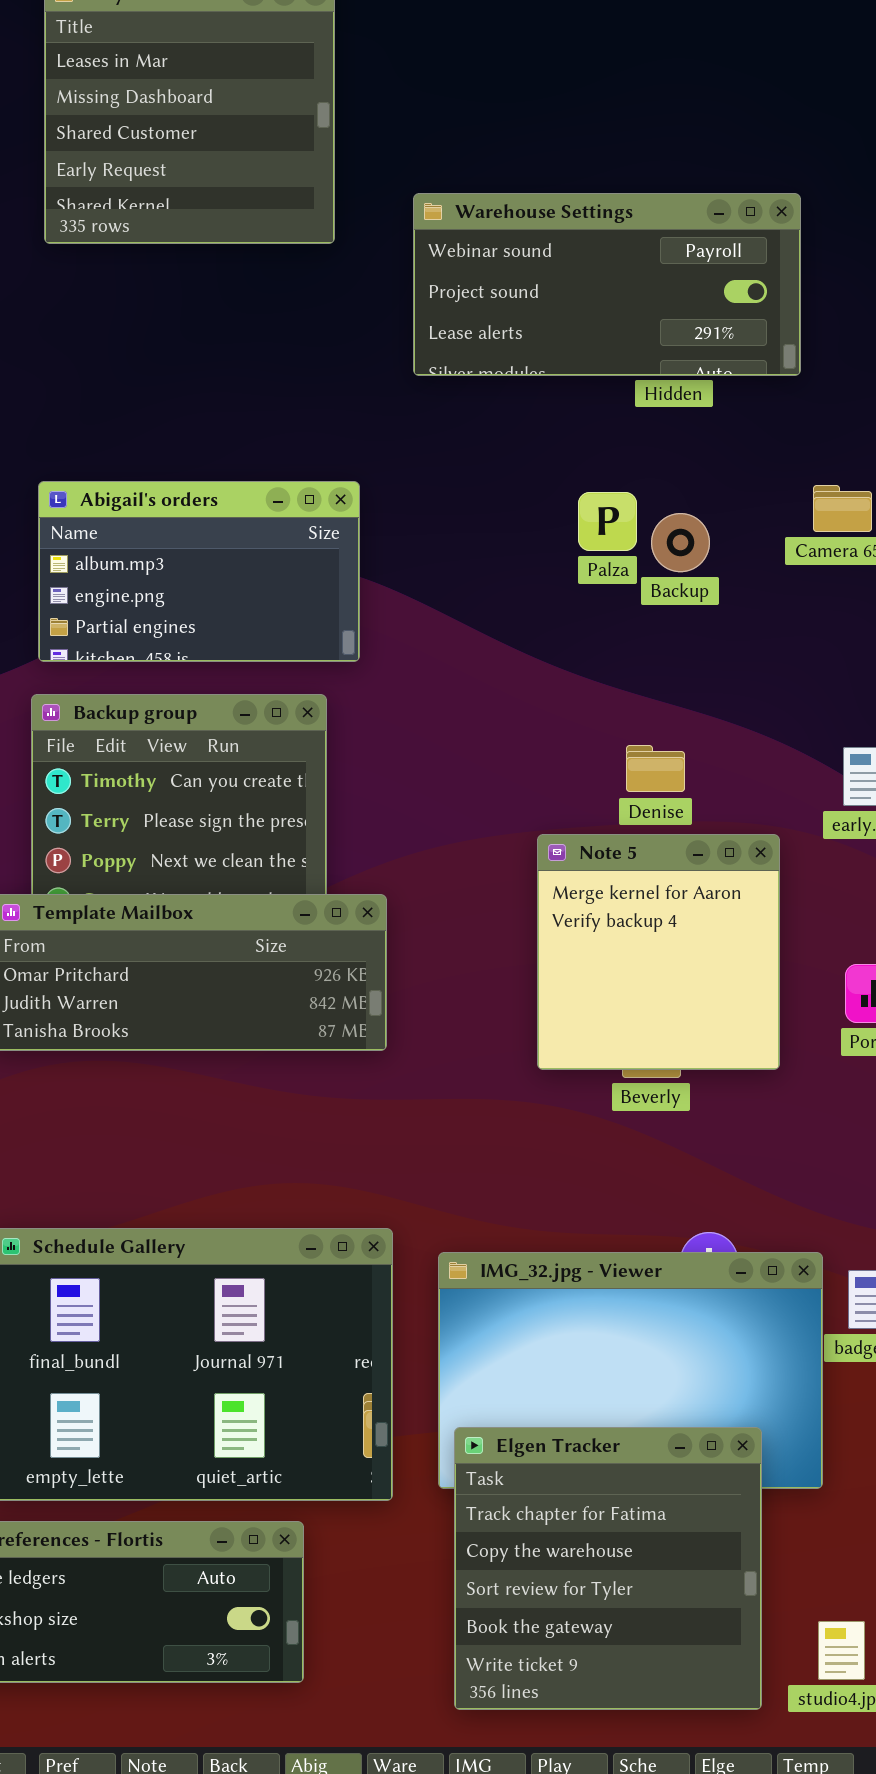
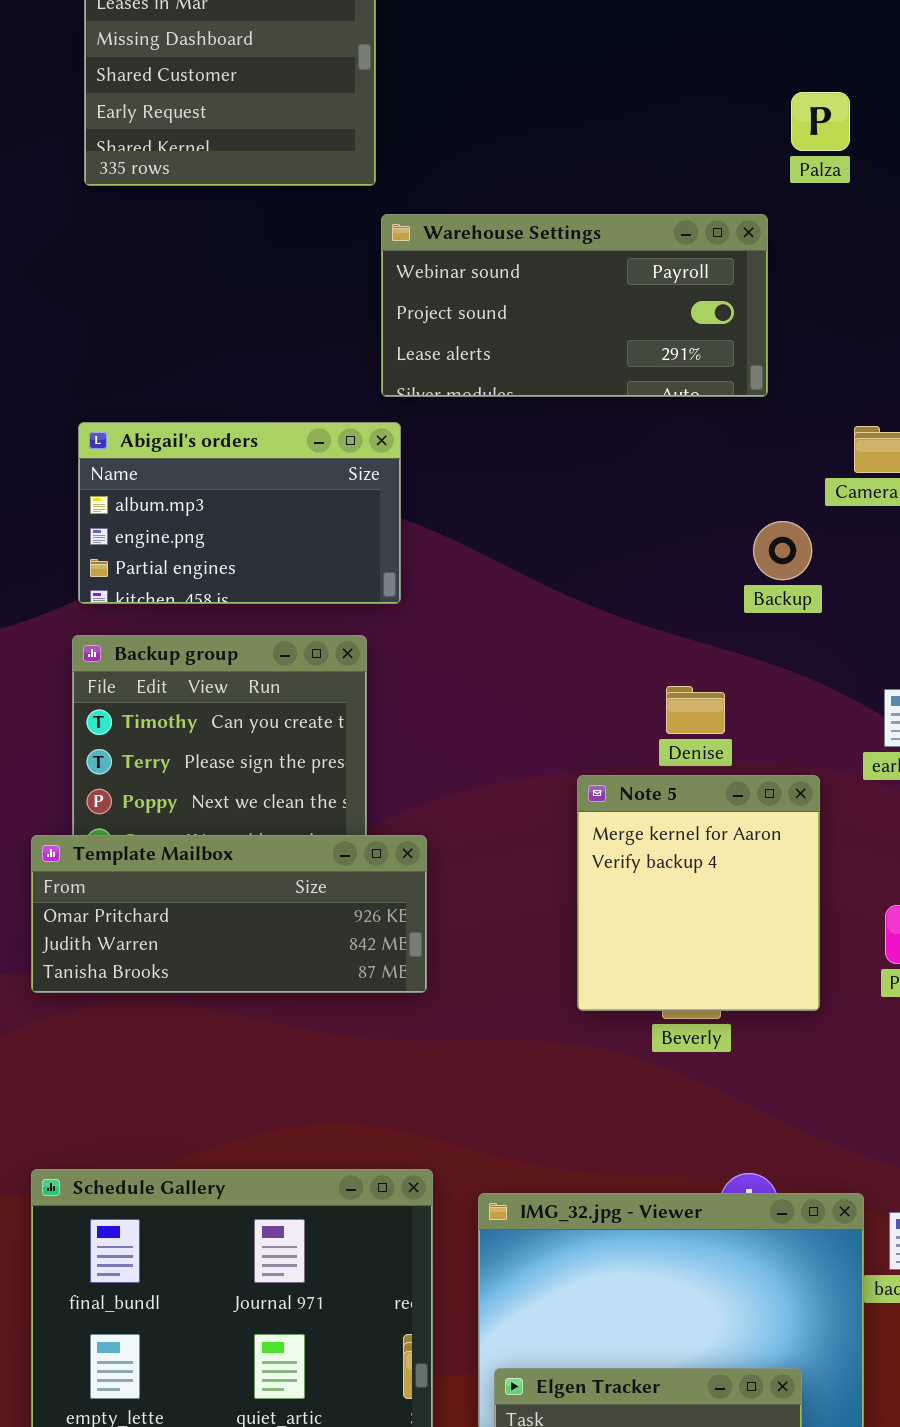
Warehouse Settings: [413,193,801,376] -> [381,214,768,397], moved
Palza: [578,492,637,551] -> [791,92,850,151], moved
Backup: [651,513,710,572] -> [753,521,812,580], moved

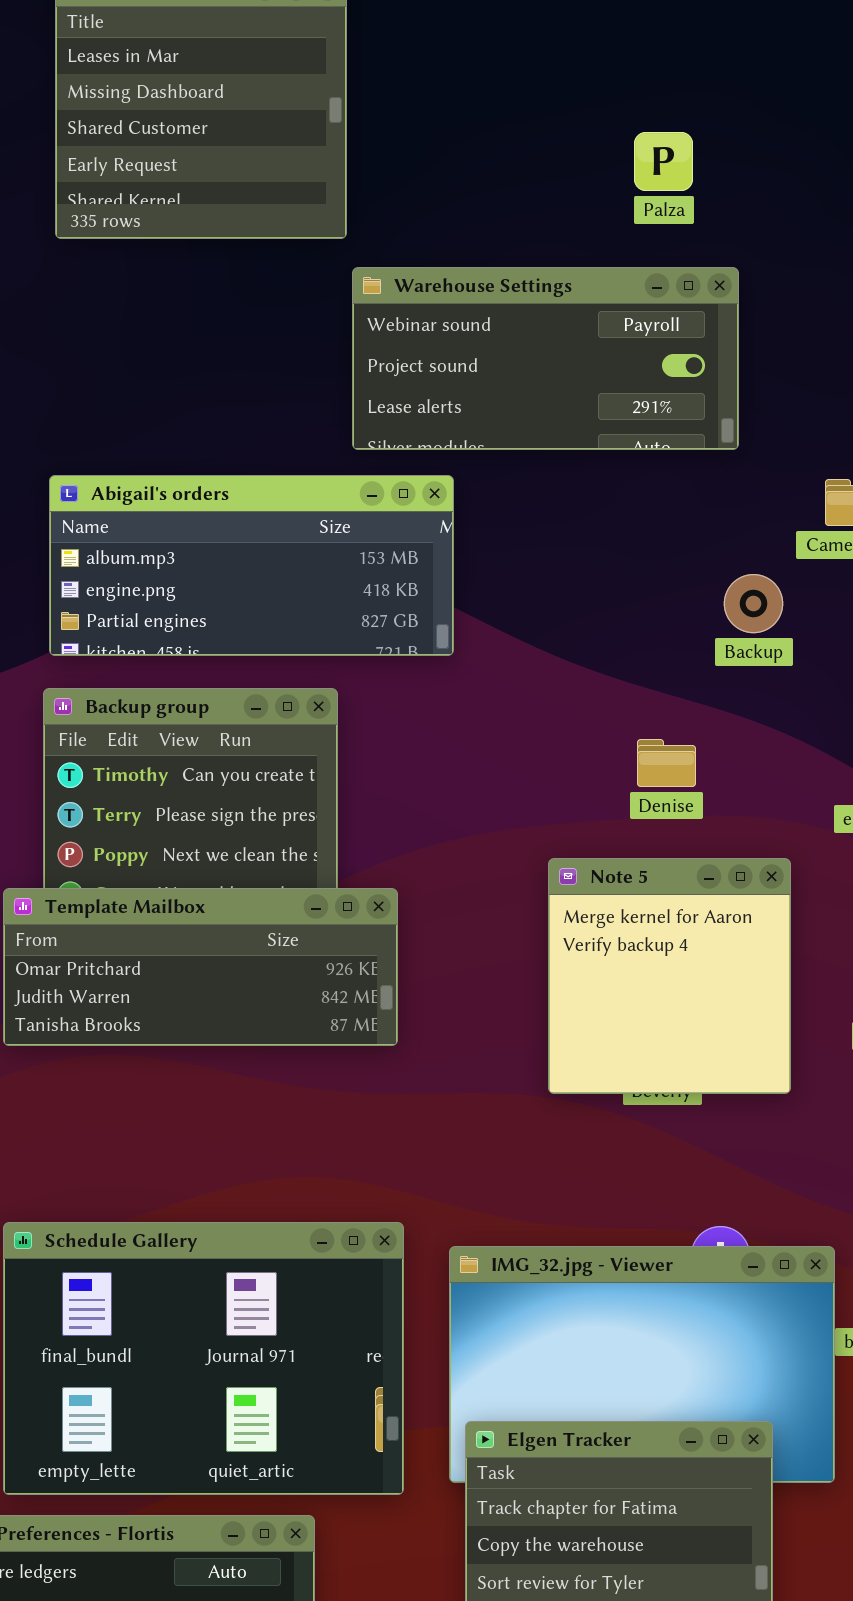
Palza: [791,92,850,151] -> [634,132,693,191], moved
Abigail's orders: [78,422,401,604] -> [49,475,454,656], resized
Note 5: [577,775,820,1011] -> [548,858,791,1094], moved

